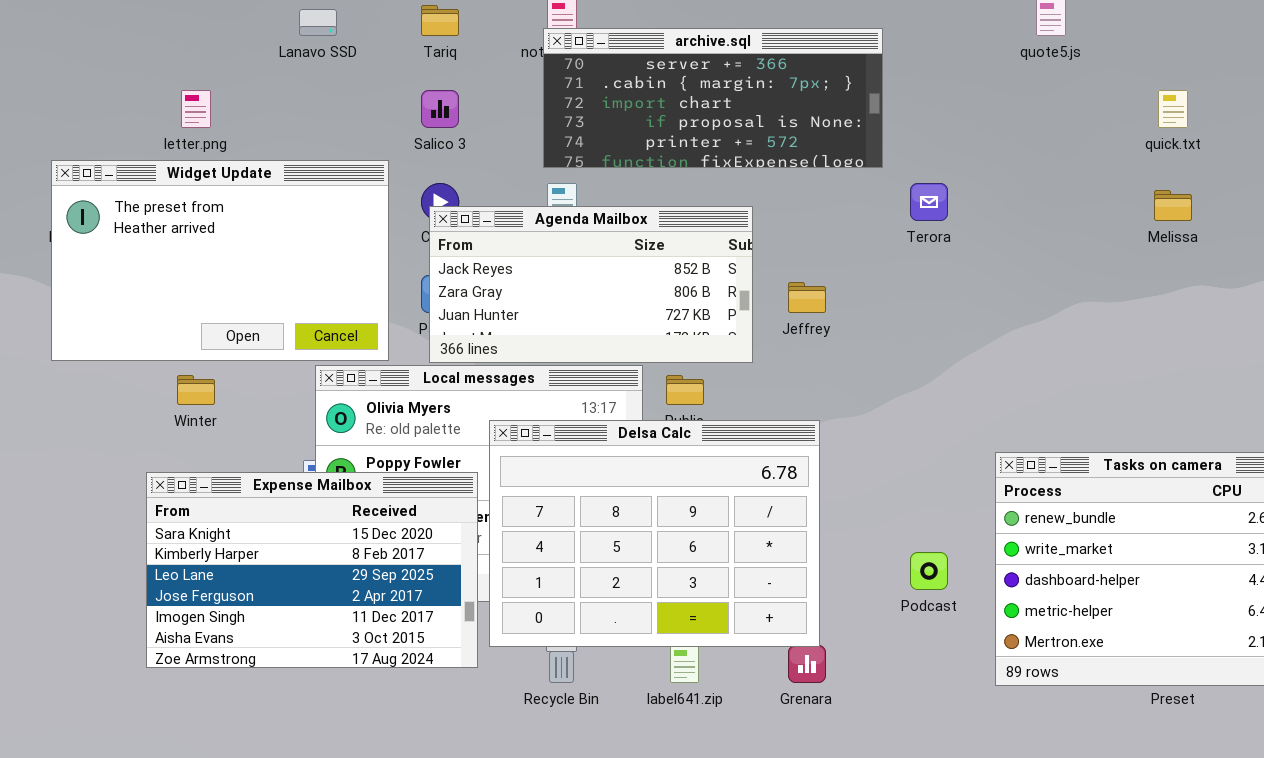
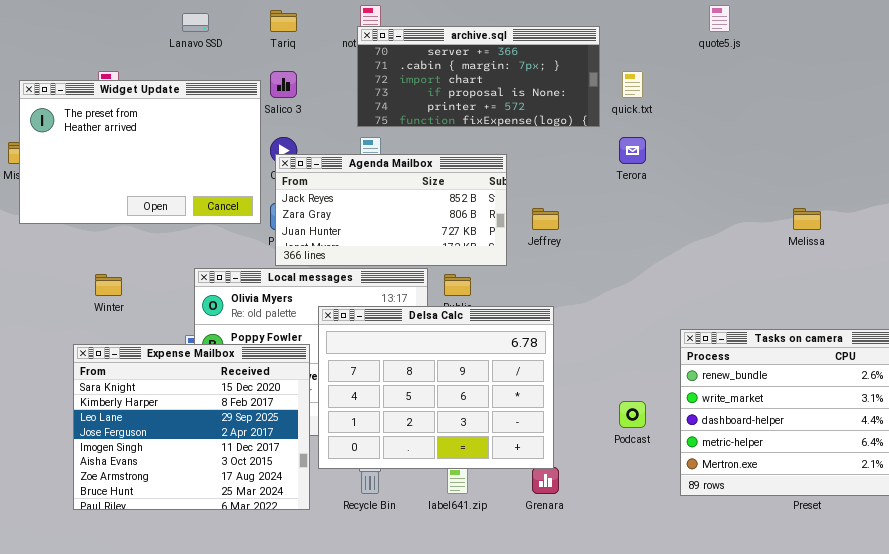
quick.txt: [1158,90,1188,128] -> [622,71,643,98], moved
Widget Update: [51,160,389,361] -> [19,80,261,224], moved
Melissa: [1154,190,1192,221] -> [793,208,821,230], moved
Expense Mailbox: [146,472,478,668] -> [73,344,310,510], resized

